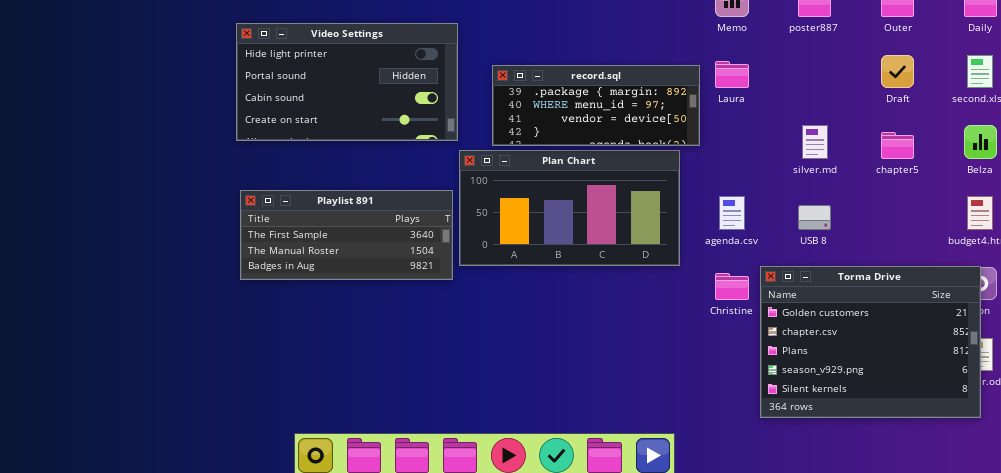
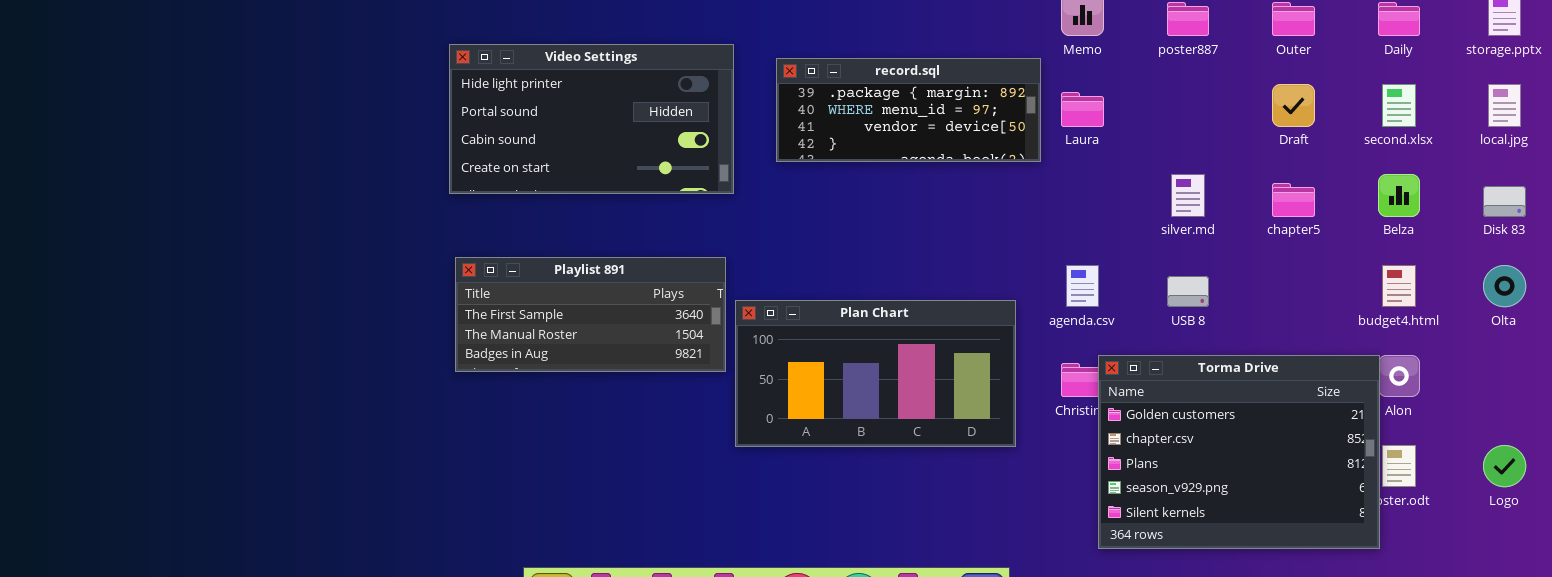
record.sql: [492,65,700,146] -> [776,58,1041,162], moved
Plan Chart: [459,150,680,266] -> [735,300,1016,447], moved
Torma Drive: [760,266,981,418] -> [1098,355,1380,549], moved

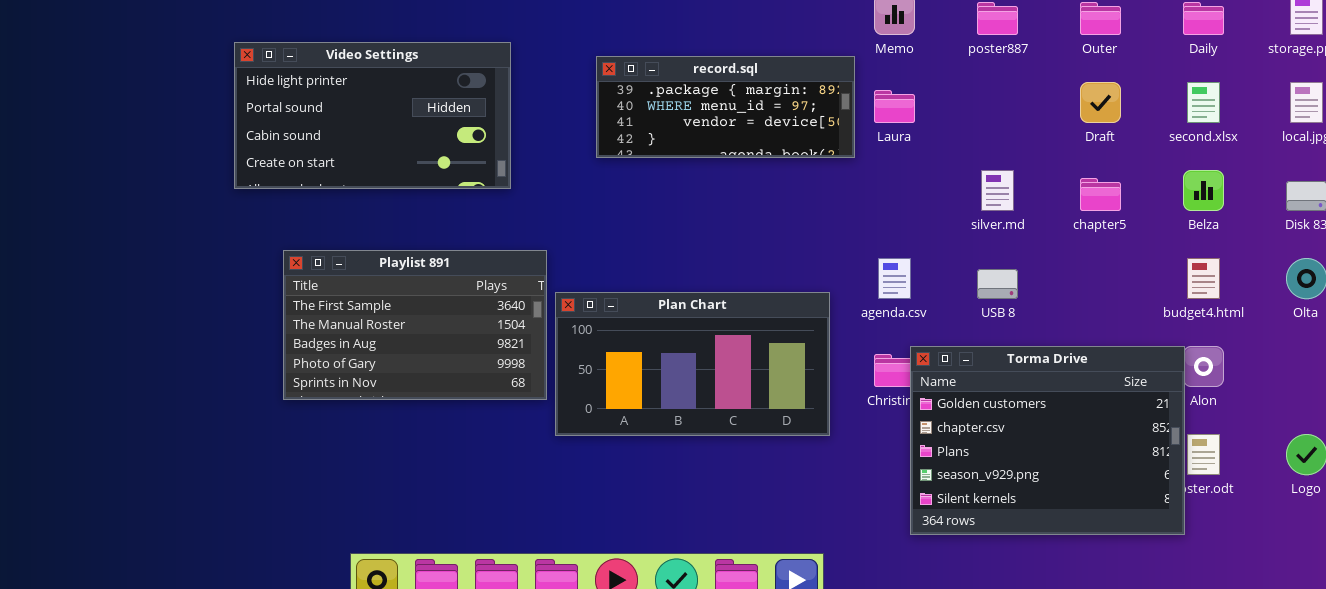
Video Settings: [449,44,734,194] -> [234,42,511,189], moved
Playlist 891: [455,257,726,372] -> [283,250,547,400], resized

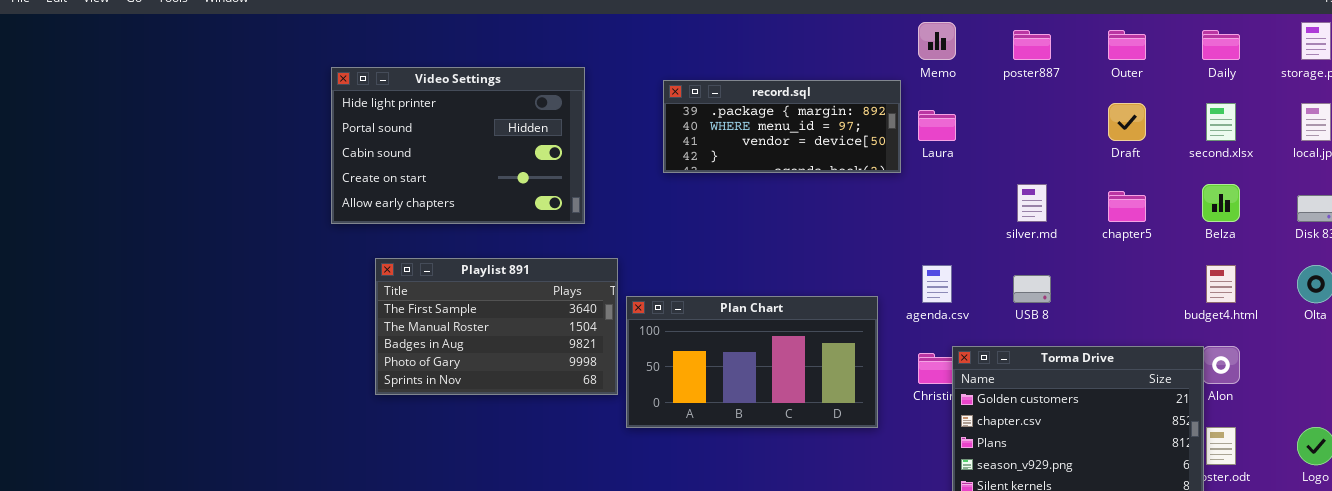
Video Settings: [234,42,511,189] -> [331,67,585,224], resized

